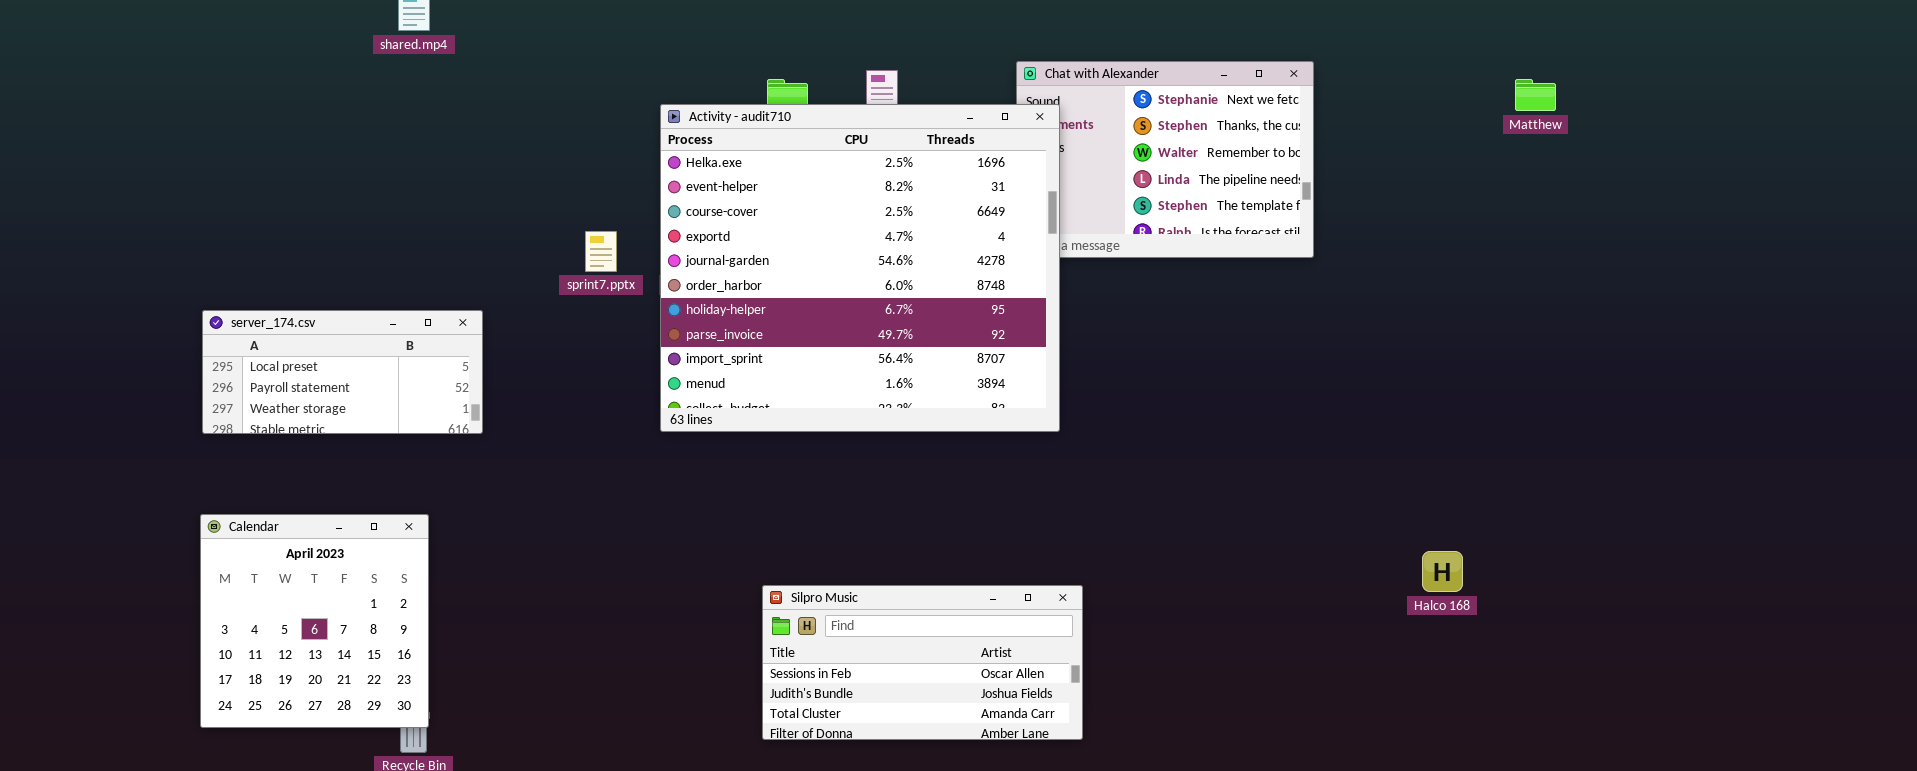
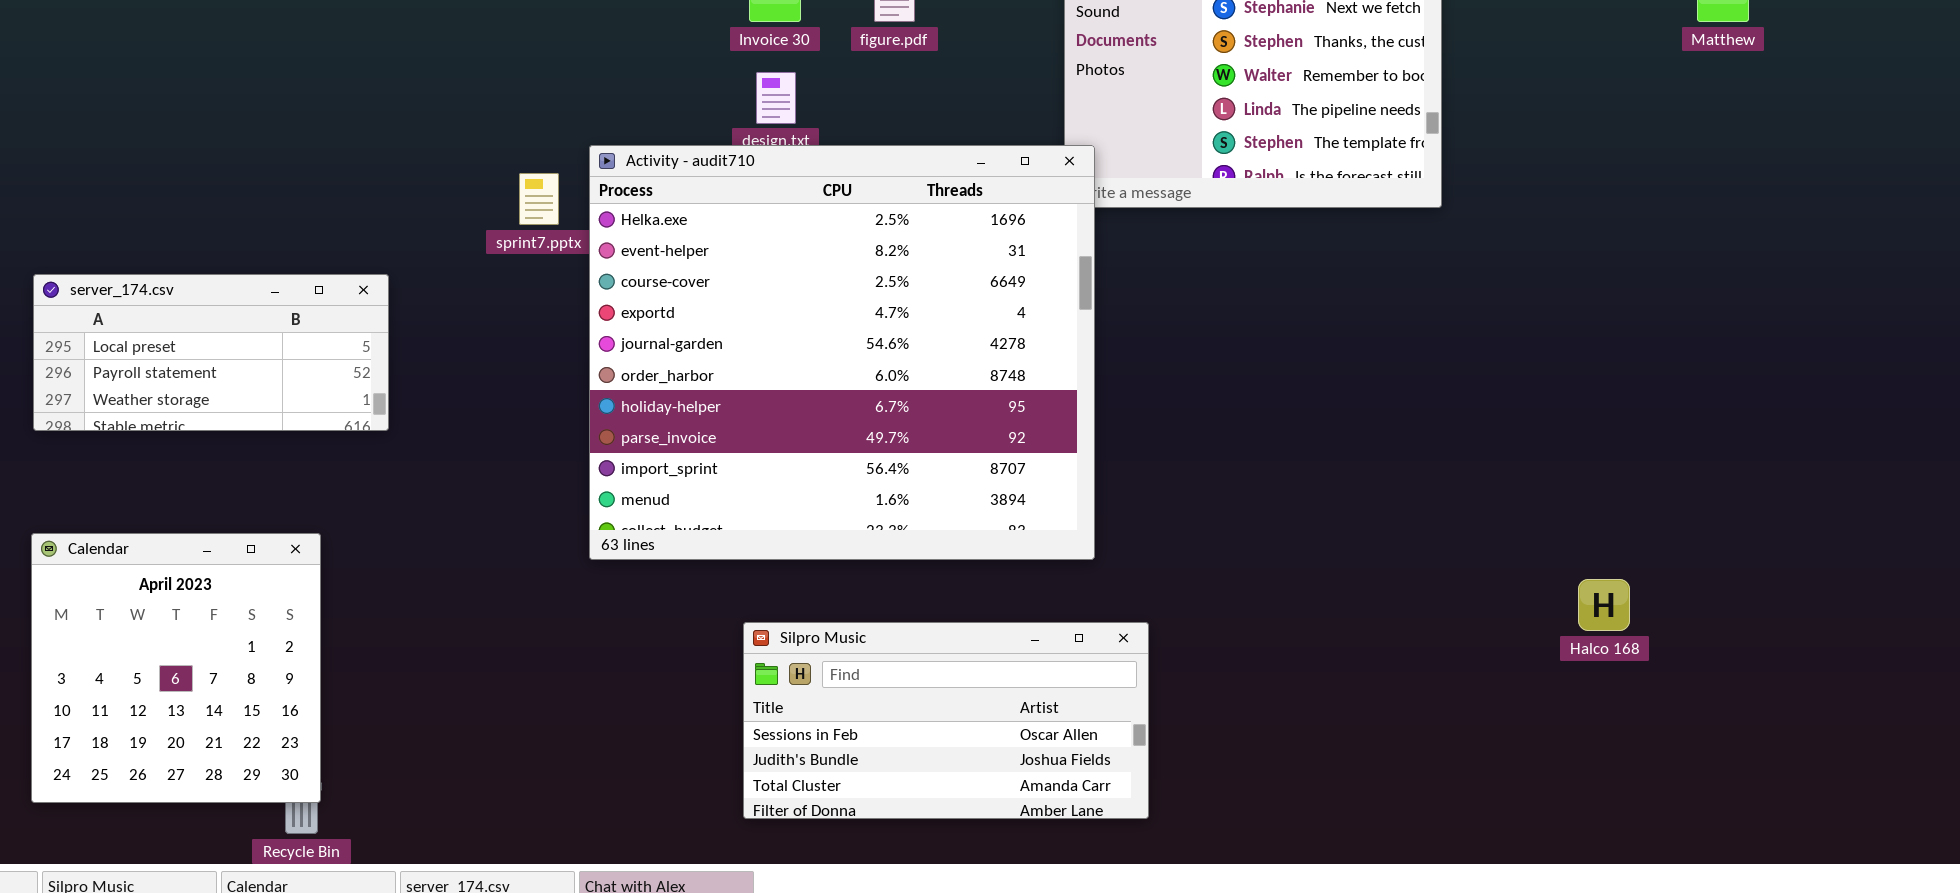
Activity - audit710: [660,104,1060,432] -> [589,145,1095,560], moved

